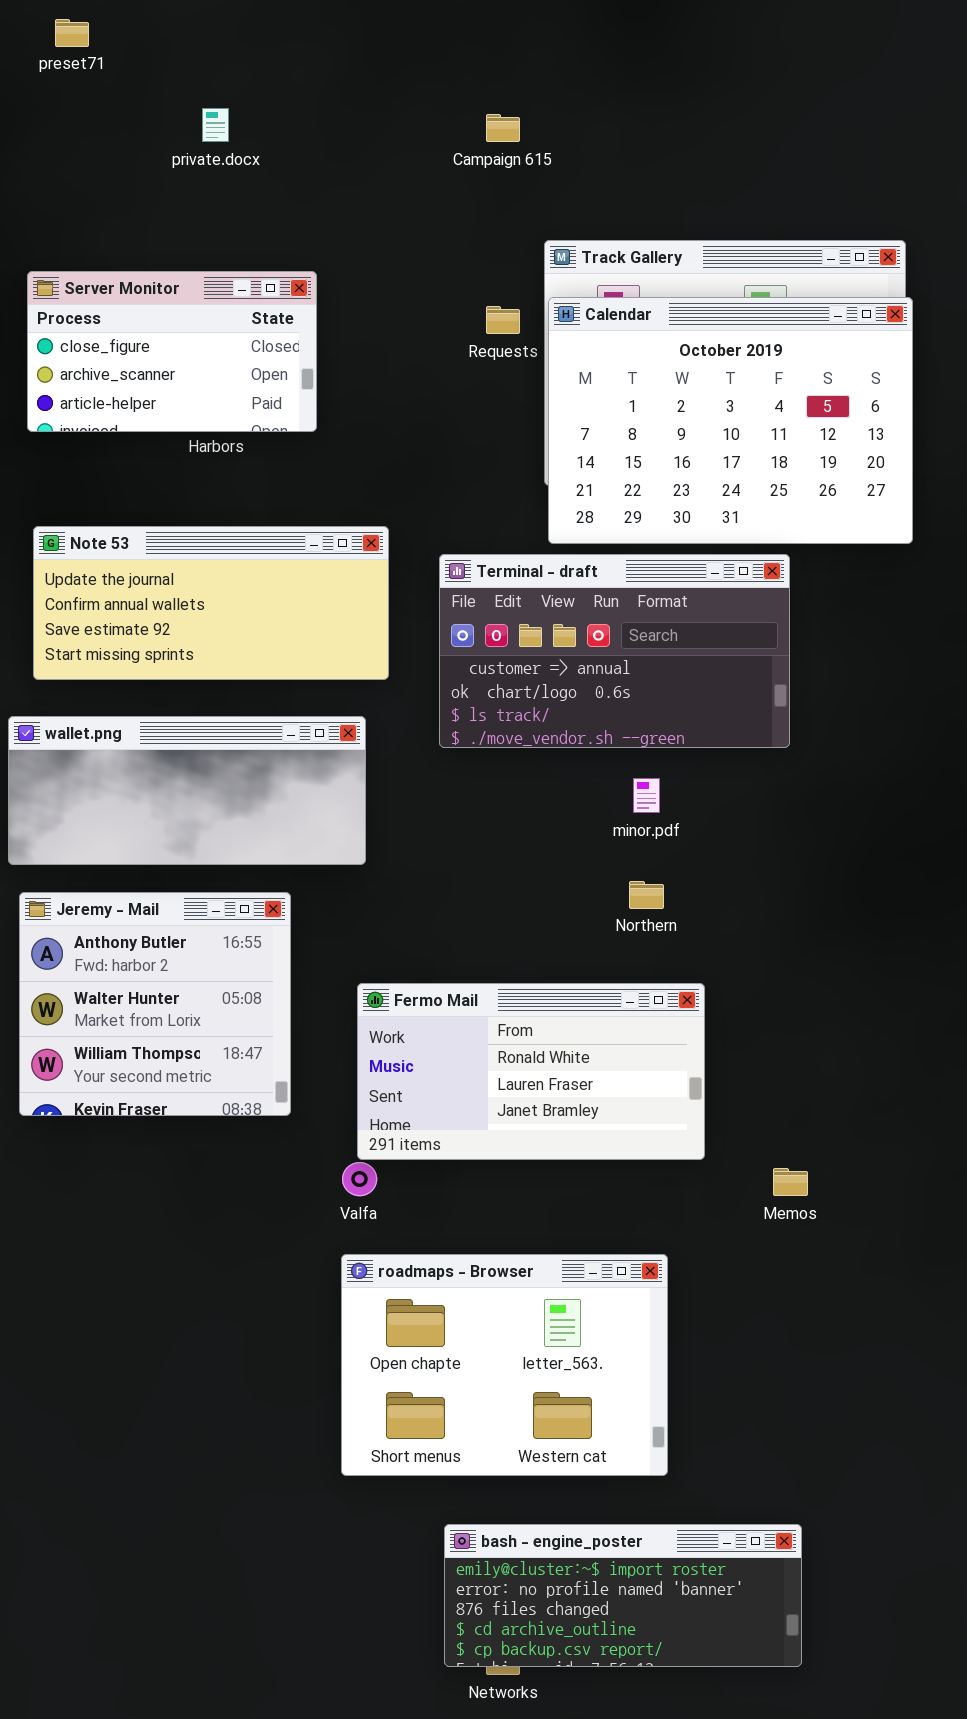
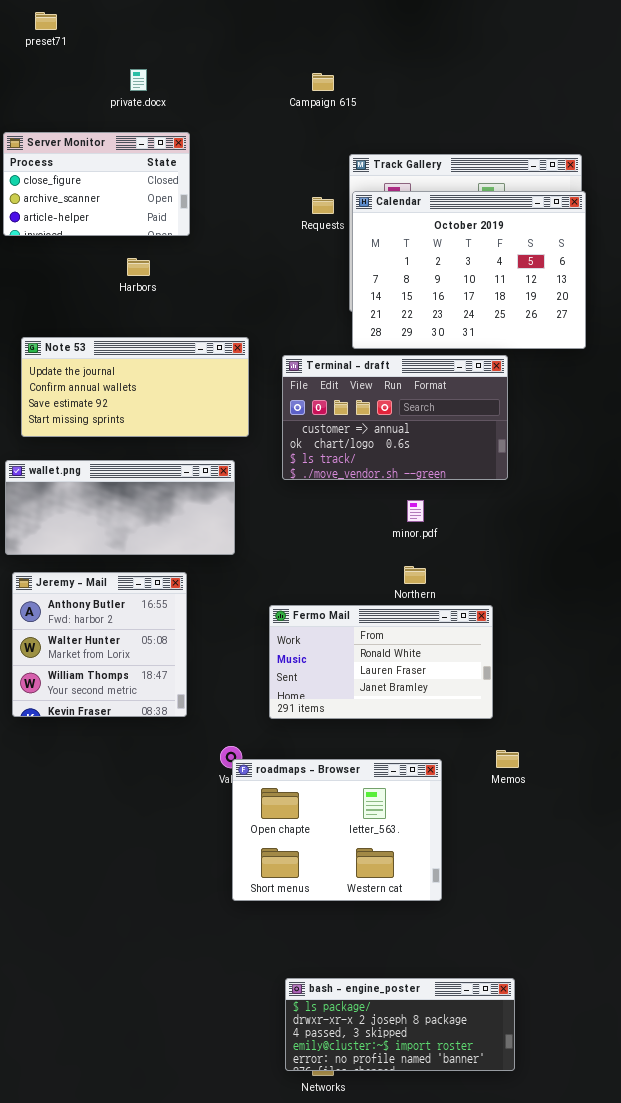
Server Monitor: [27,271,317,432] -> [3,132,190,236], moved
Fermo Mail: [357,983,705,1160] -> [269,605,493,719], moved
roadmaps - Browser: [341,1254,668,1476] -> [232,759,442,901], moved
bash - engine_poster: [444,1524,802,1667] -> [285,978,515,1071], scrolled up 3 rows

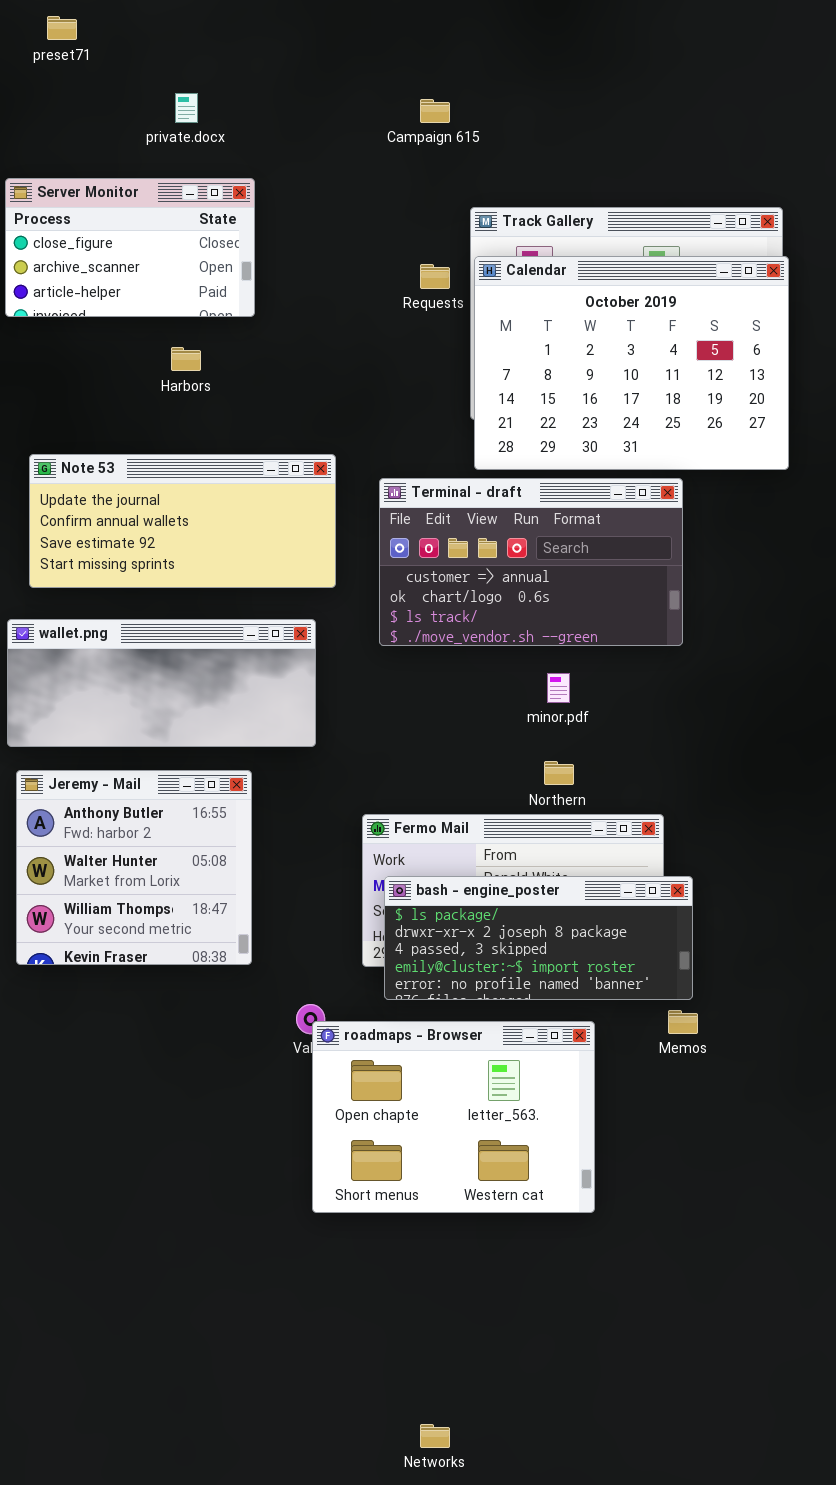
bash - engine_poster: [285,978,515,1071] -> [384,876,693,1000], moved

